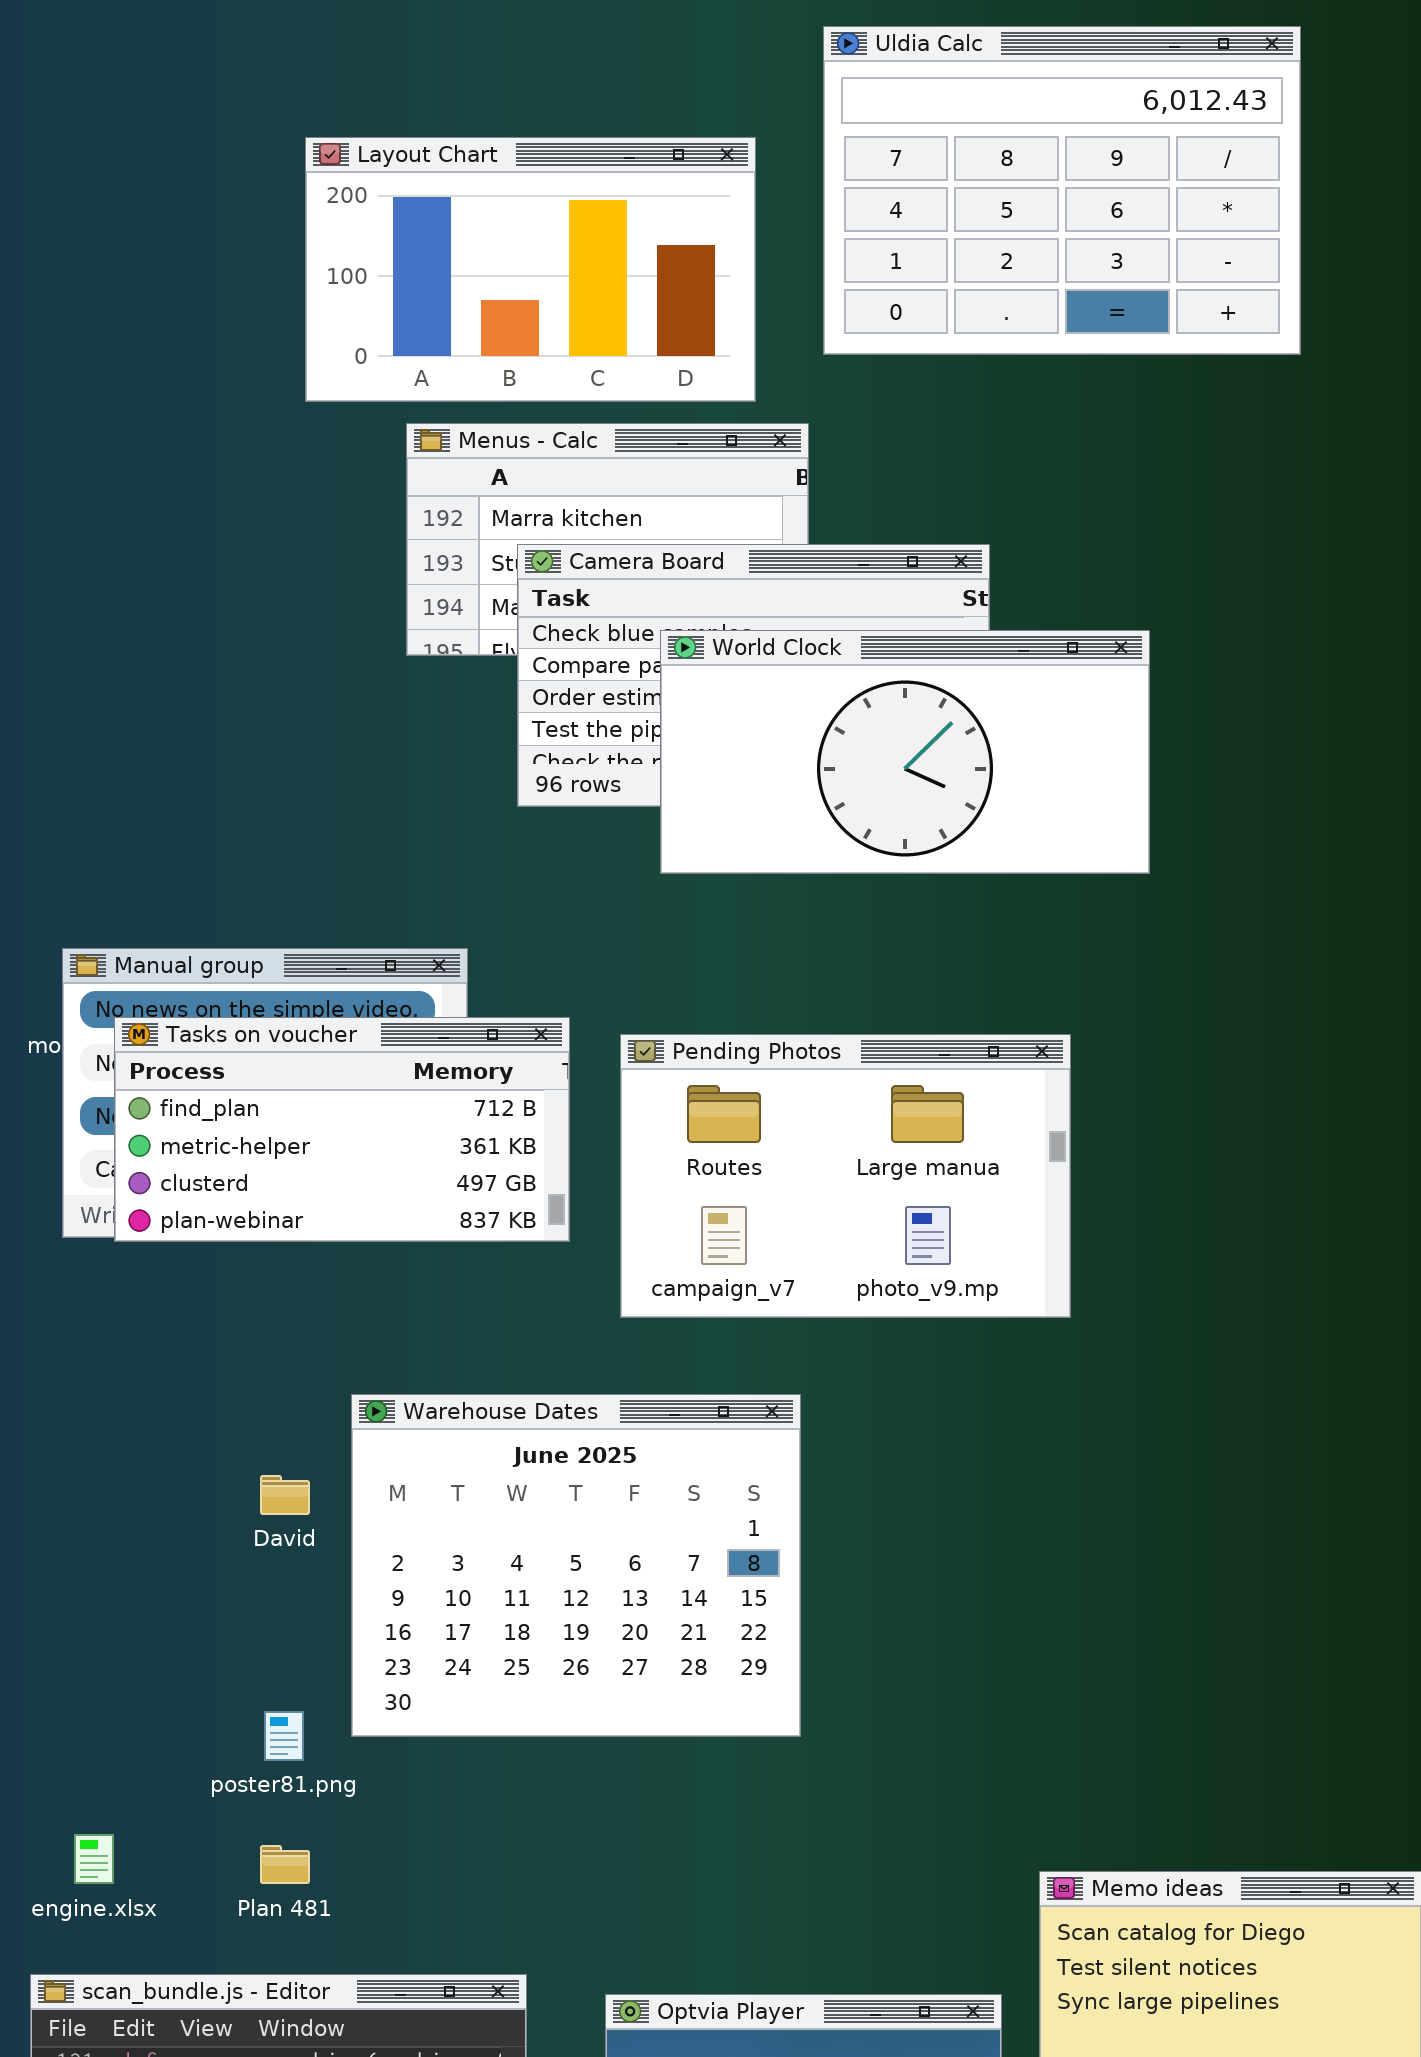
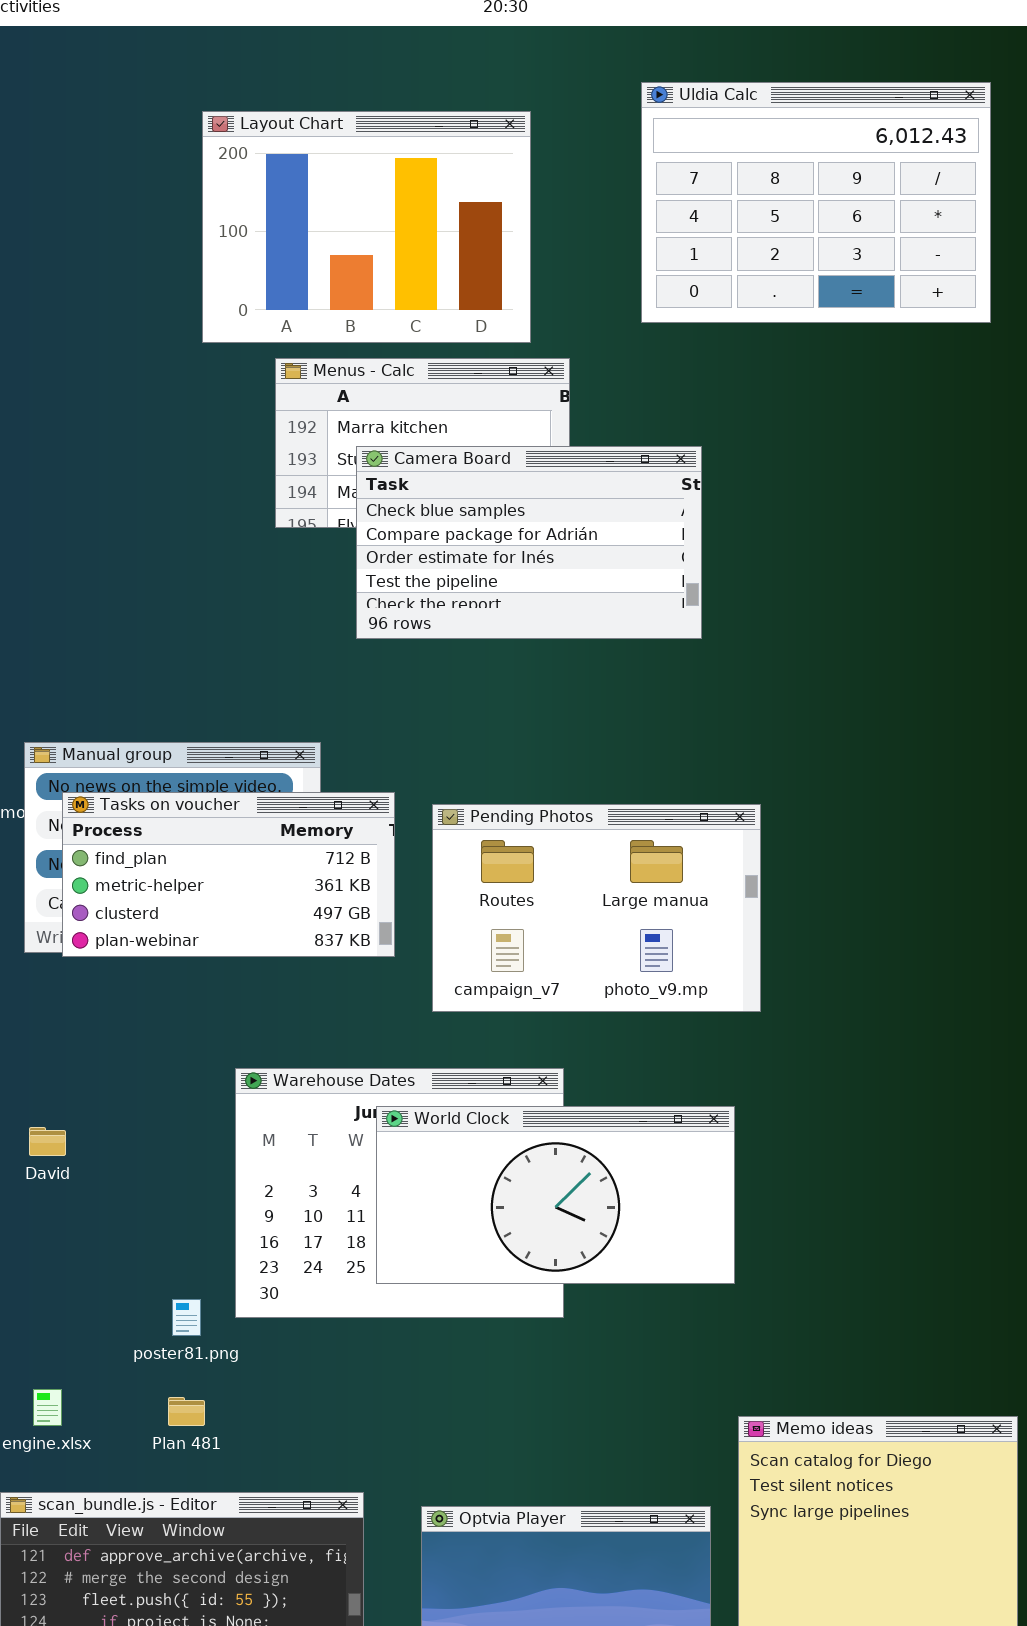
Uldia Calc: [823,26,1301,355] -> [641,82,991,323], moved
Layout Chart: [305,137,756,402] -> [202,111,531,343], resized
World Clock: [660,630,1150,874] -> [376,1106,735,1284], moved
David: [260,1475,310,1515] -> [29,1127,66,1156], moved

